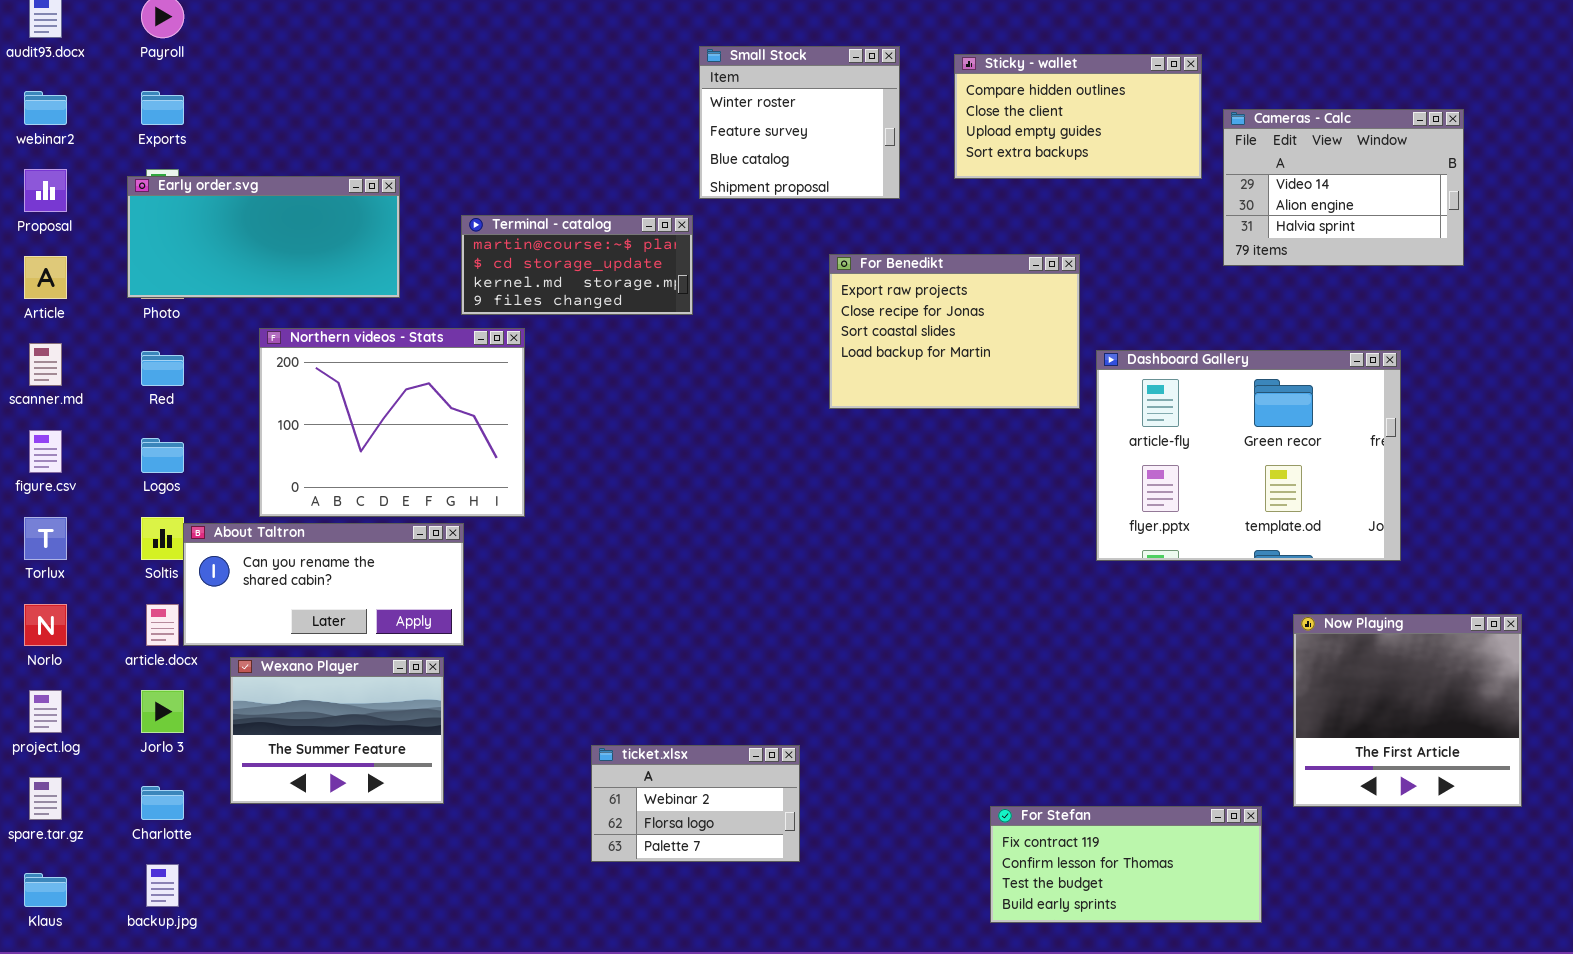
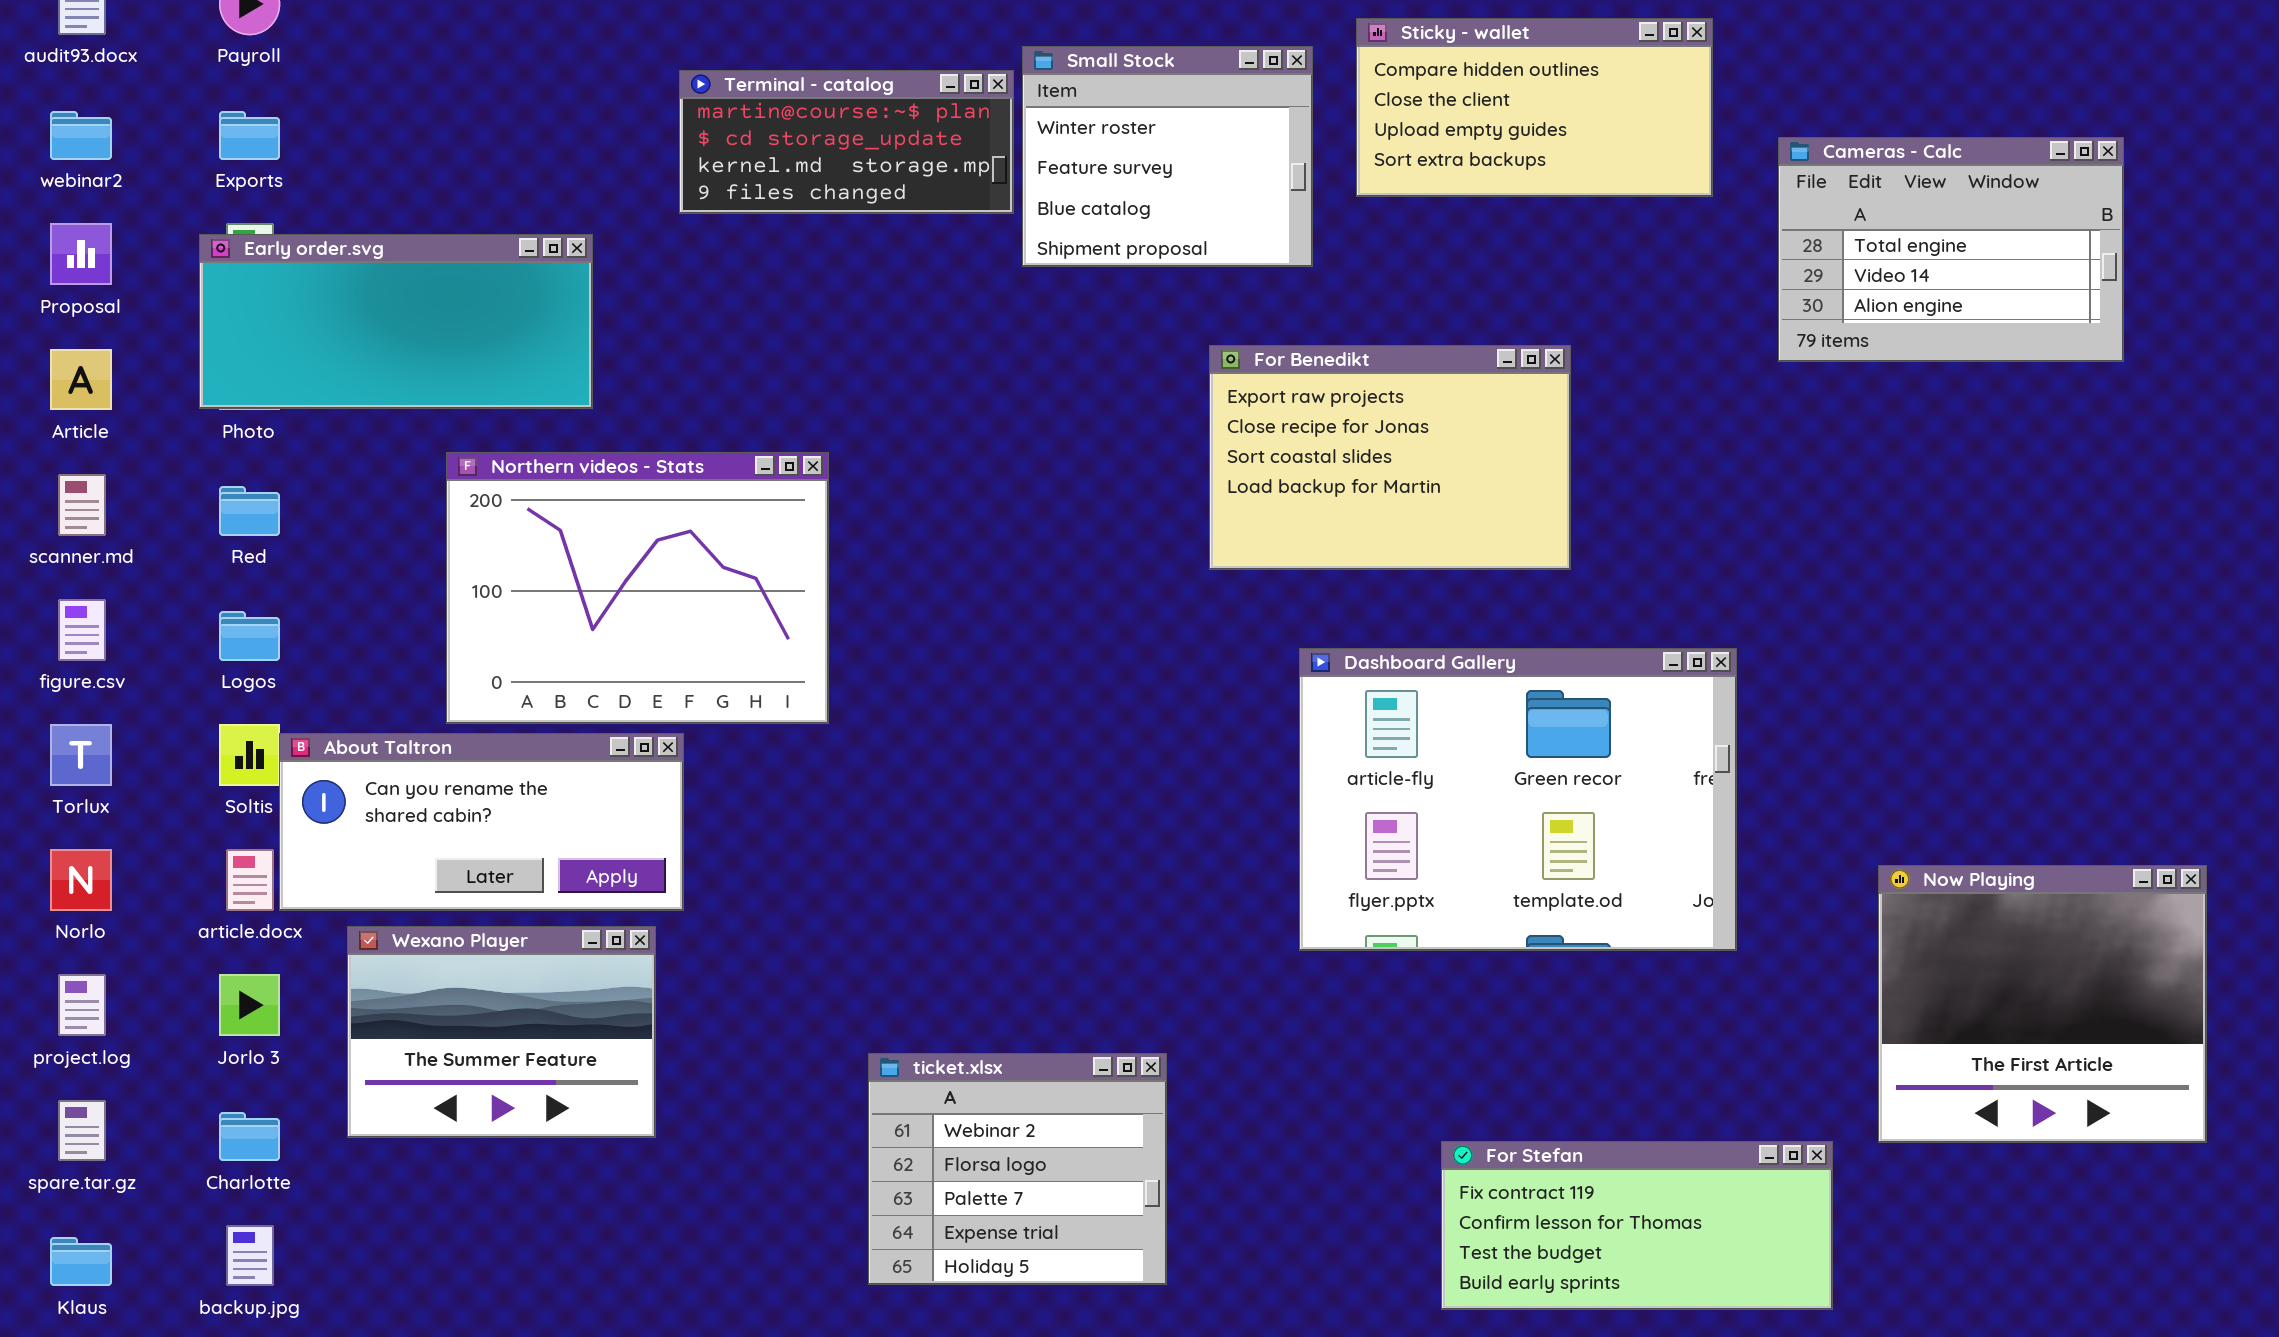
Sticky - wallet: [954,54,1202,179] -> [1356,18,1713,197], moved
Cameras - Calc: [1223,109,1464,266] -> [1778,137,2124,362], scrolled up 1 row
Terminal - catalog: [461,215,693,315] -> [679,70,1014,214], moved
Northern videos - Stats: [259,328,525,517] -> [446,452,829,724], moved
Dashboard Gallery: [1096,350,1401,561] -> [1299,648,1737,951], moved
ticket.xlsx: [591,745,800,862] -> [868,1053,1167,1285], resized

